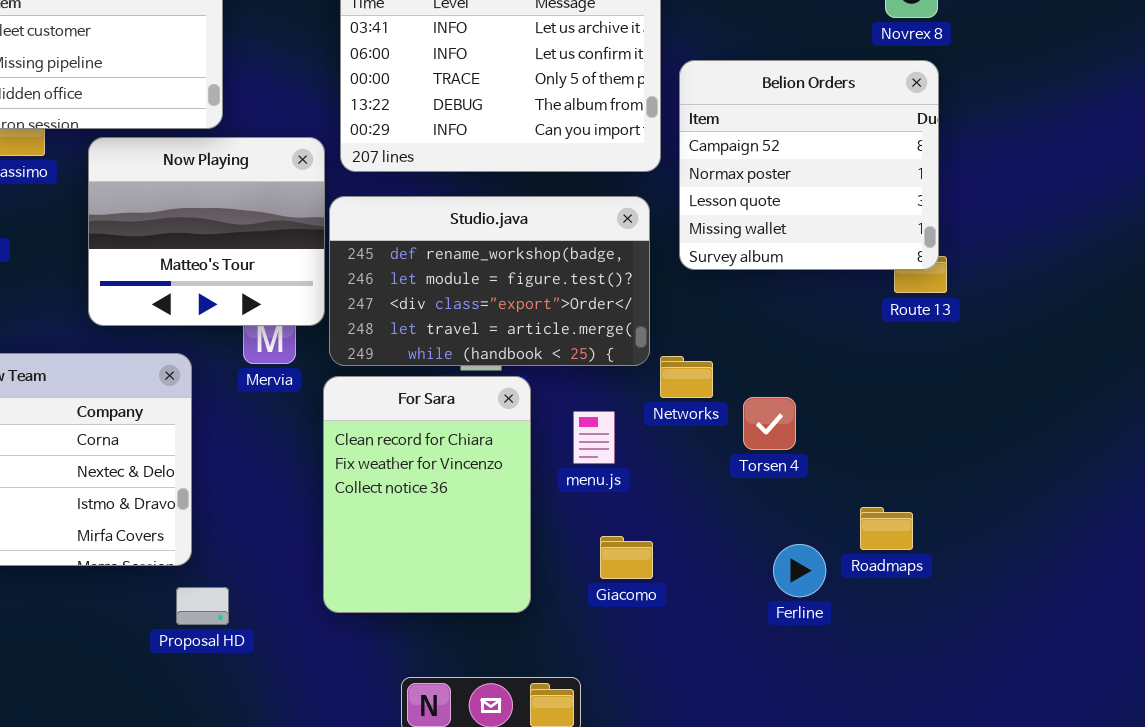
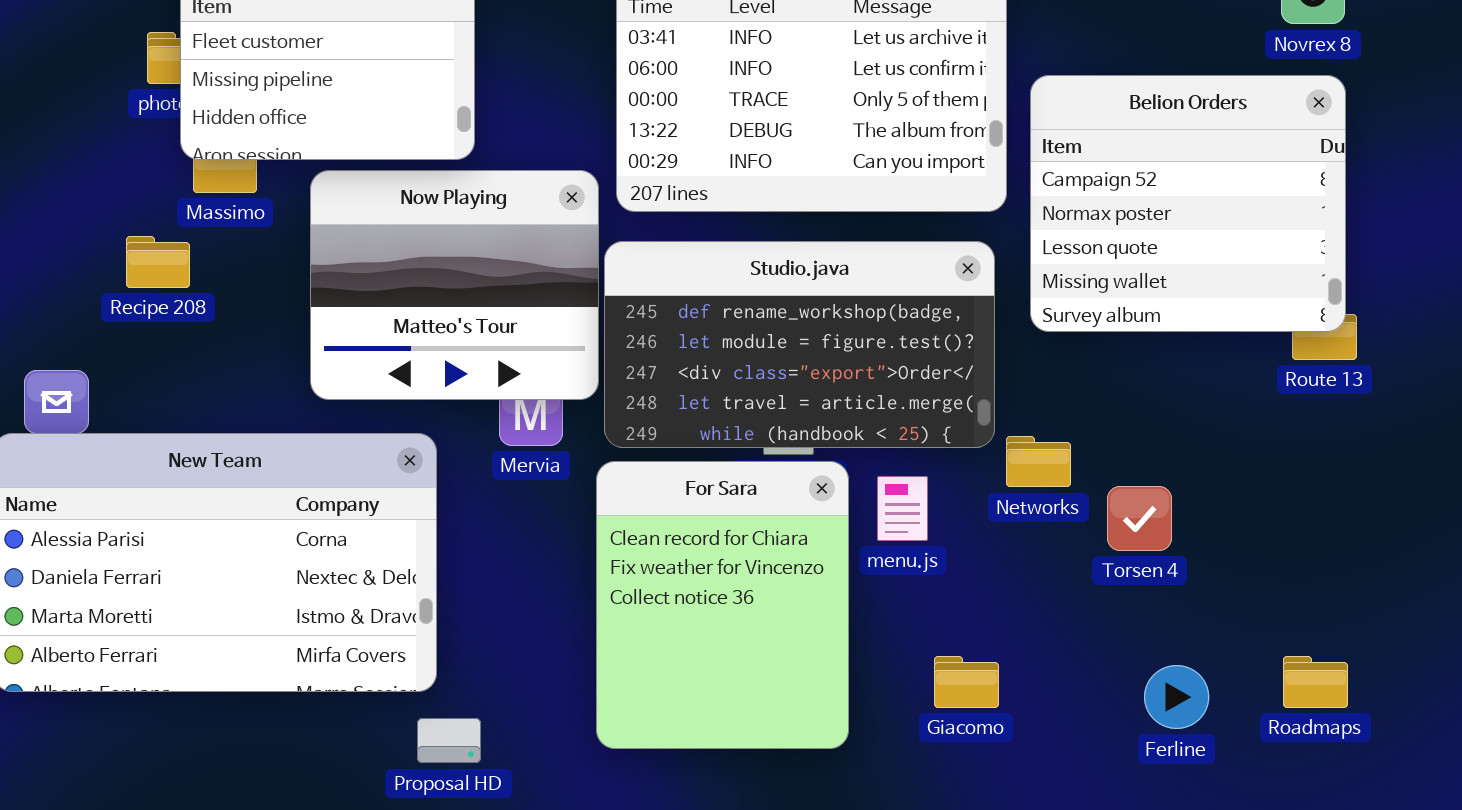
menu.js: [573,411,615,464] -> [877,476,928,541], moved
Roadmaps: [860,507,913,550] -> [1283,656,1348,708], moved

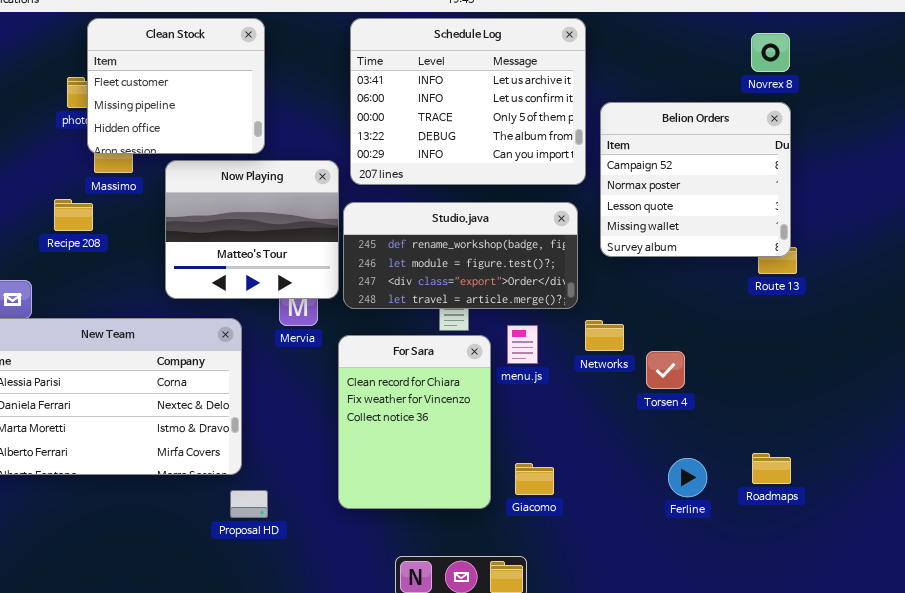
Studio.java: [604,241,995,448] -> [343,202,578,309], resized
menu.js: [877,476,928,541] -> [507,325,538,364], moved
Giacomo: [934,656,999,708] -> [515,463,554,495], moved

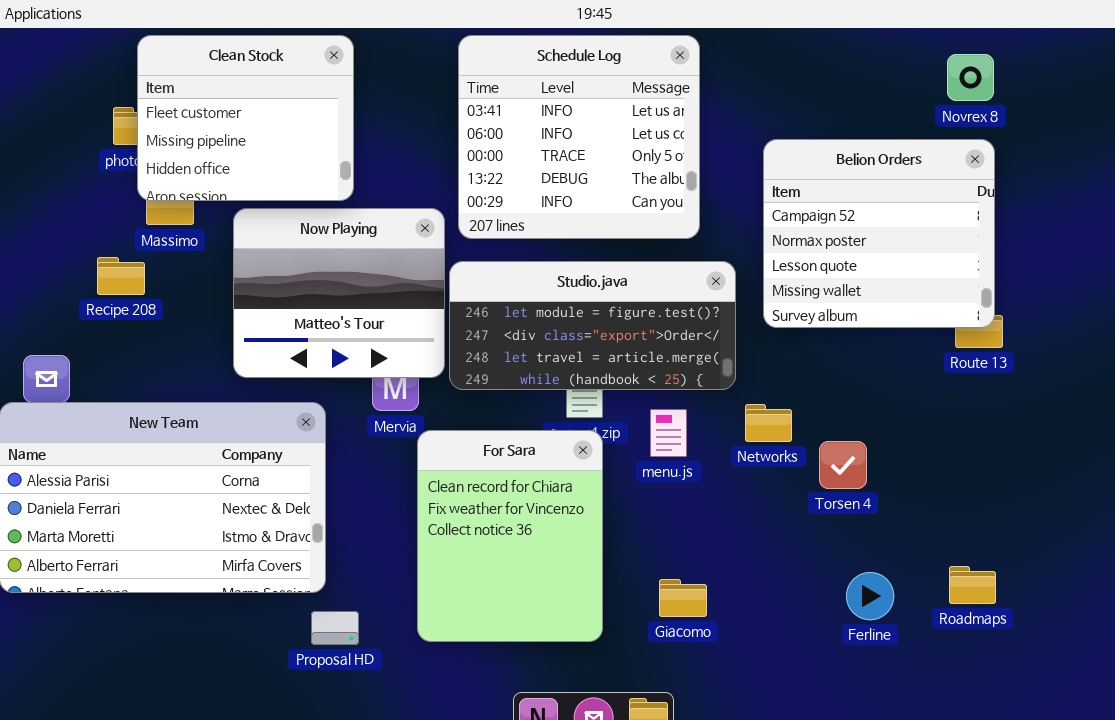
Schedule Log: [350,18,586,185] -> [458,35,700,239], resized
Studio.java: [343,202,578,309] -> [449,261,736,390], scrolled down 1 row
For Sara: [338,335,491,509] -> [417,430,603,642], moved

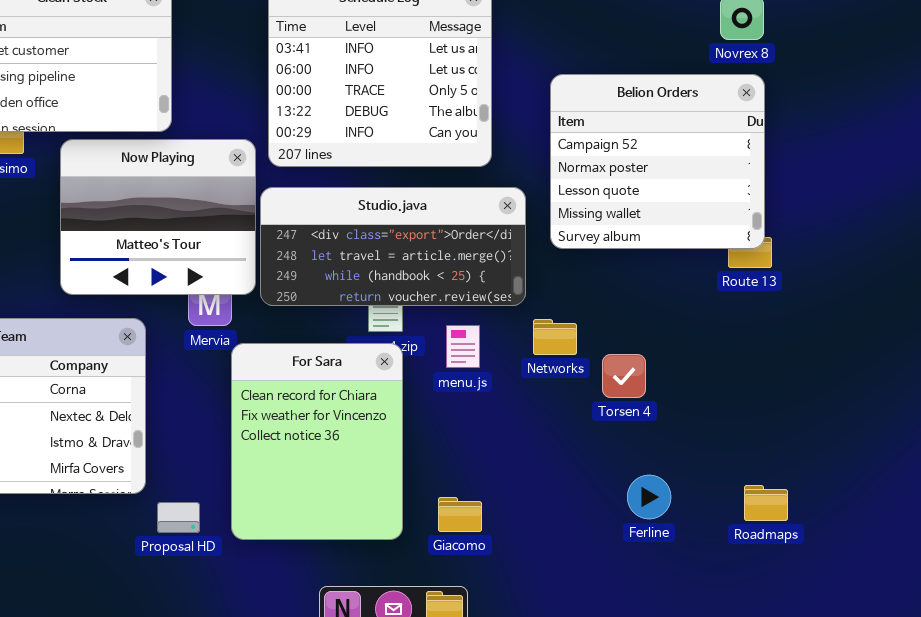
Studio.java: [449,261,736,390] -> [260,187,526,306], scrolled down 1 row
Roadmaps: [949,566,996,604] -> [744,485,788,521], moved
Giacomo: [659,579,707,617] -> [438,497,482,532], moved
Proposal HD: [311,611,359,645] -> [157,502,200,533], moved

